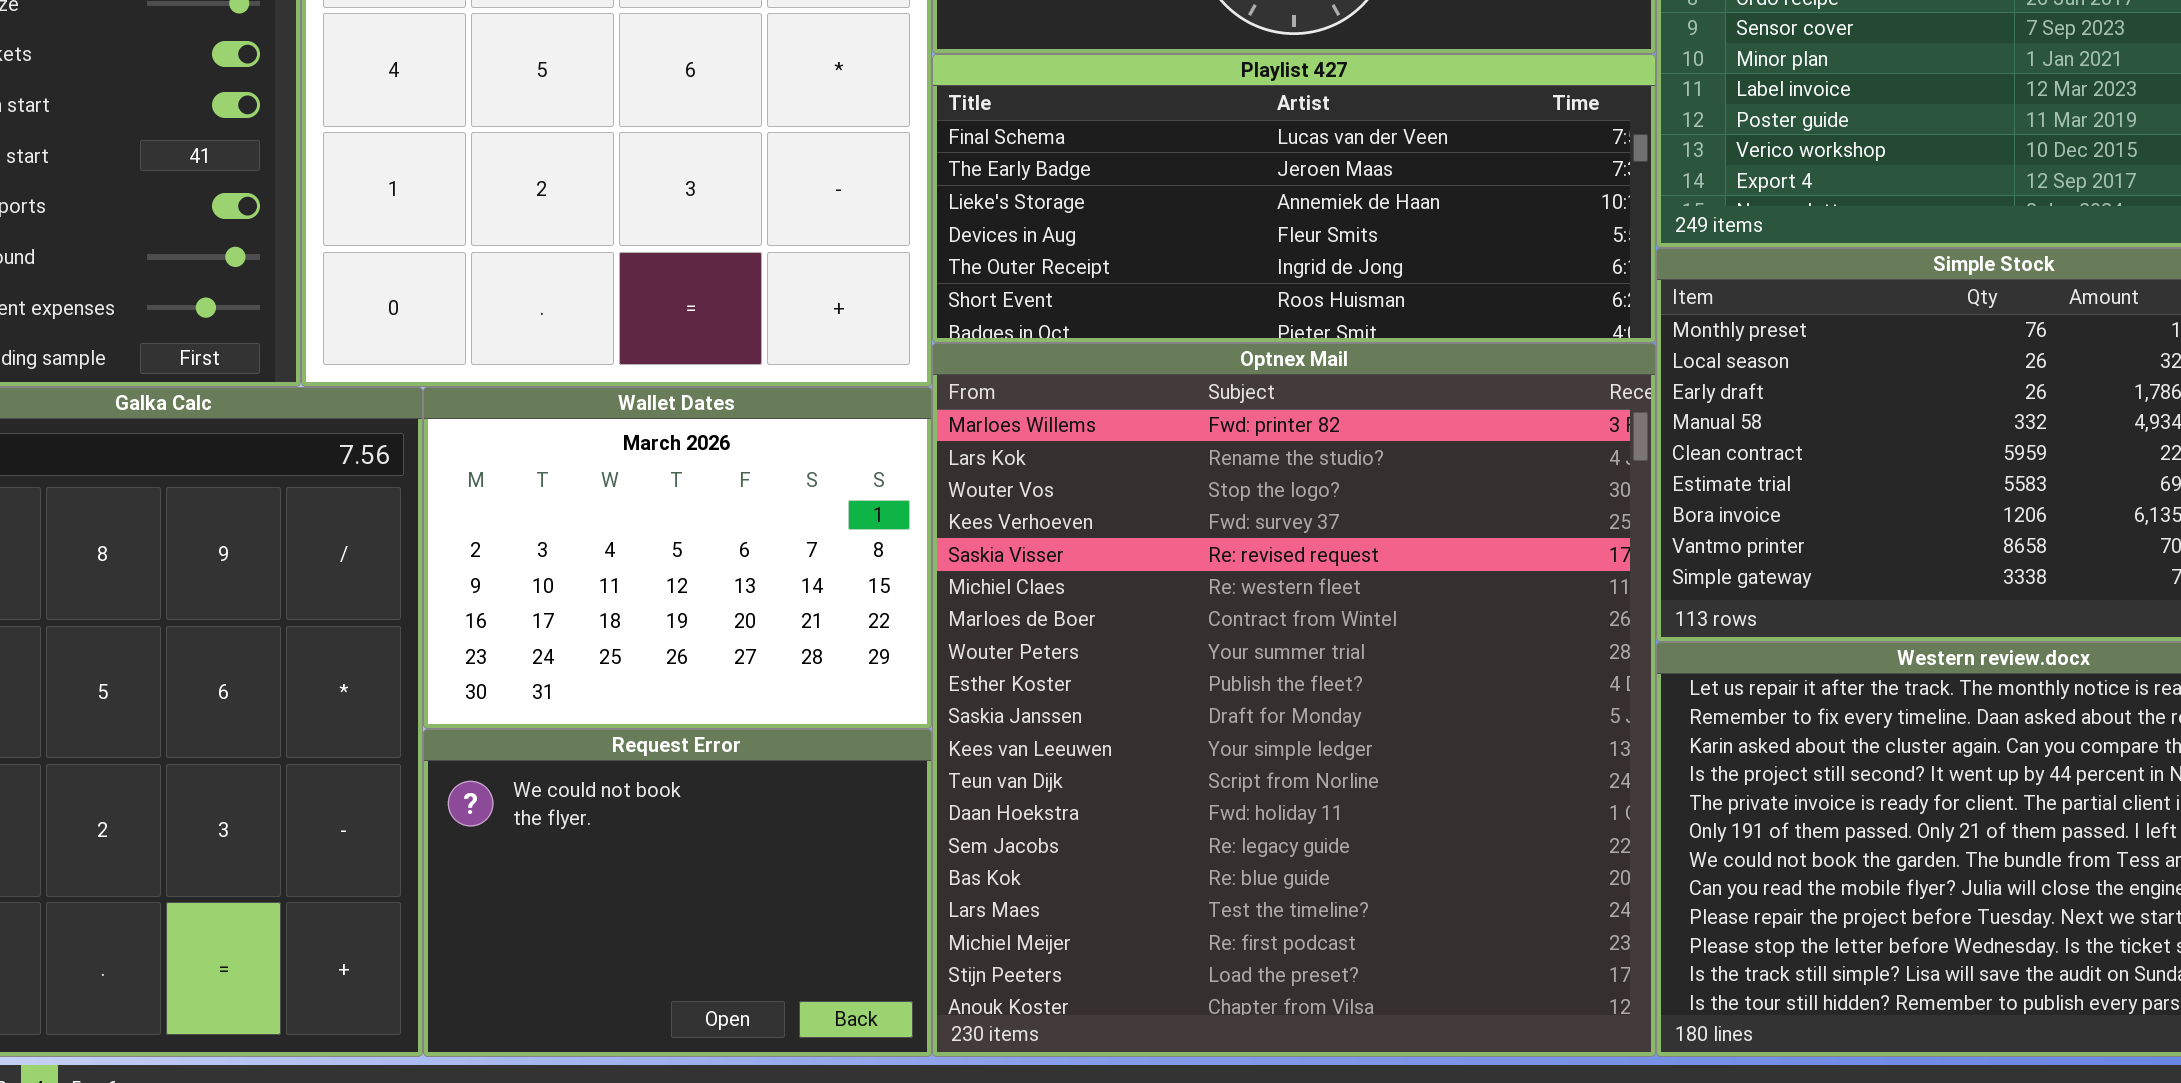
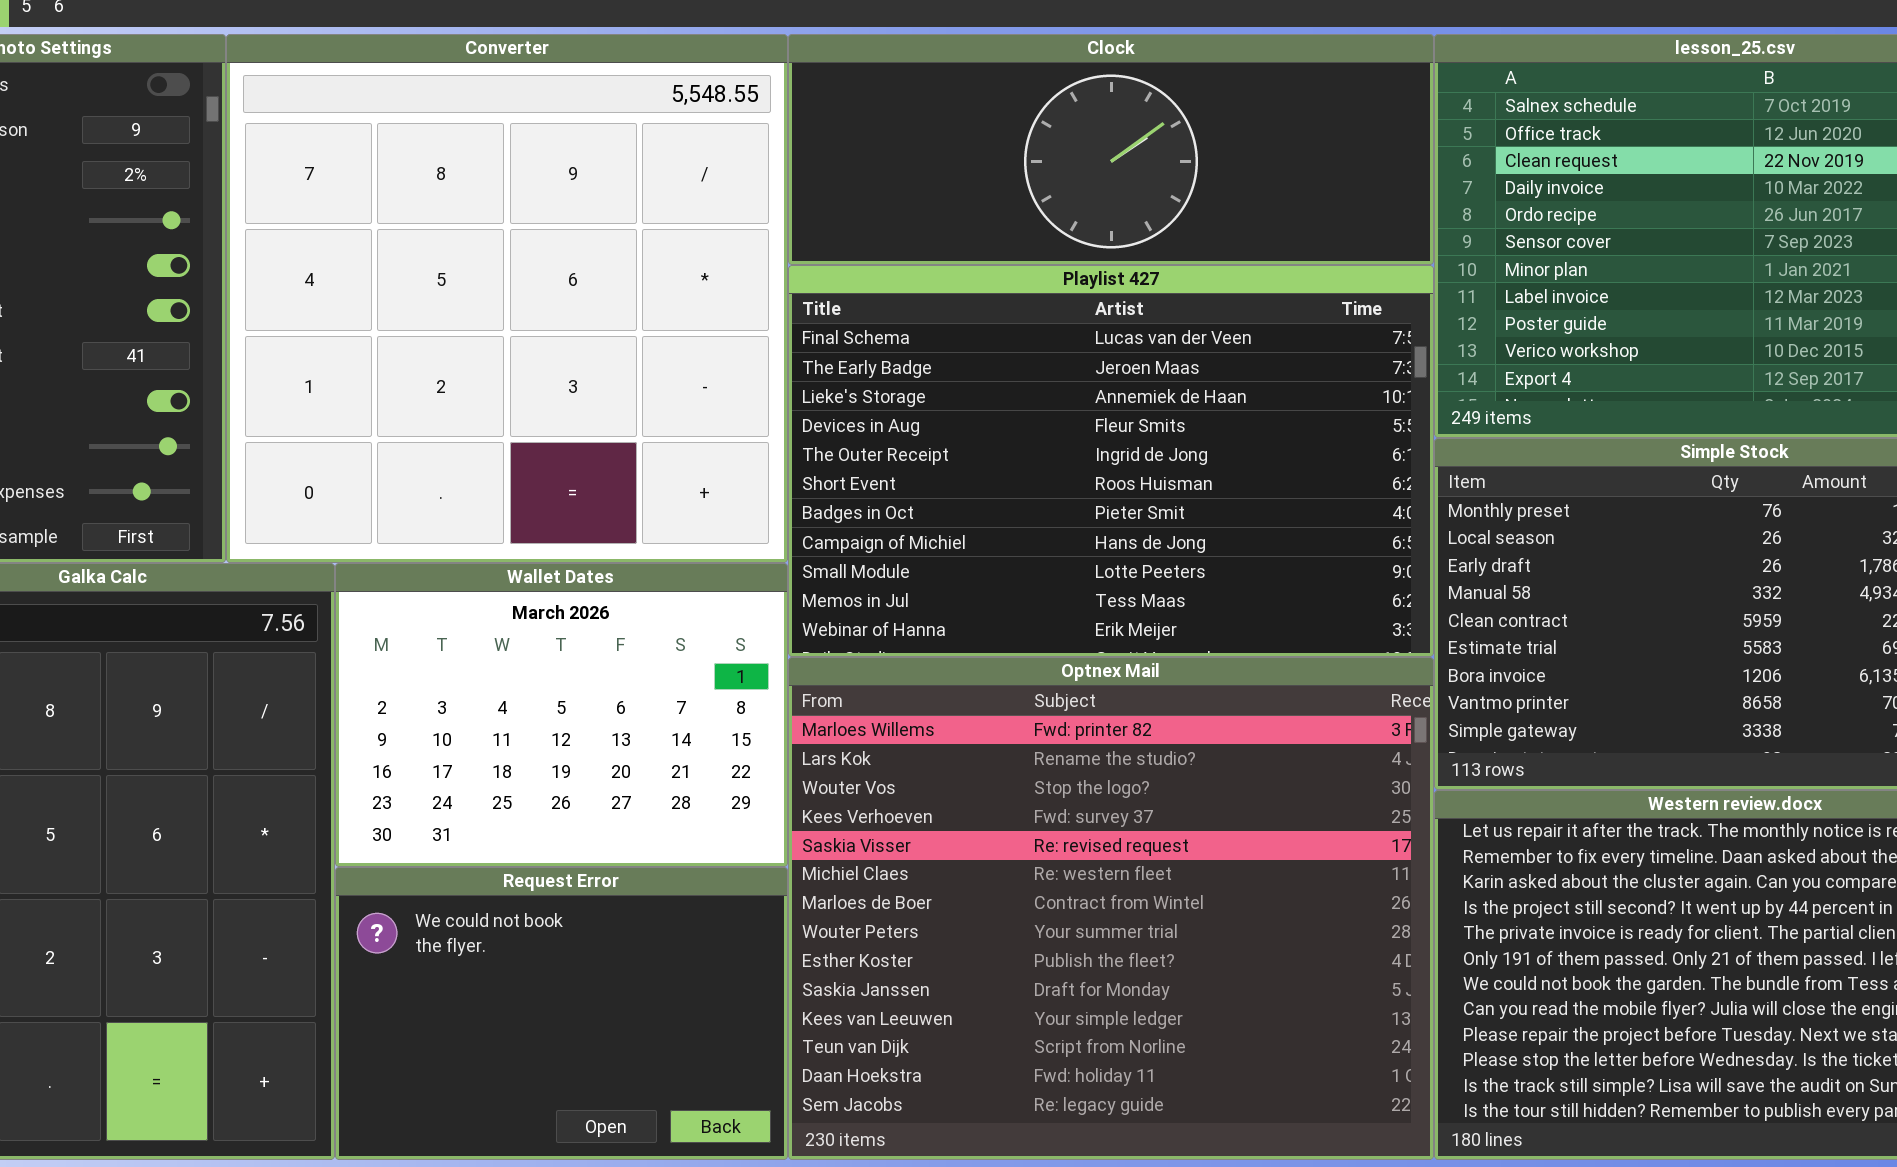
Playlist 427: [932,54,1656,343] -> [788,265,1434,657], resized
Optnex Mail: [932,343,1656,1057] -> [788,657,1434,1160], resized

